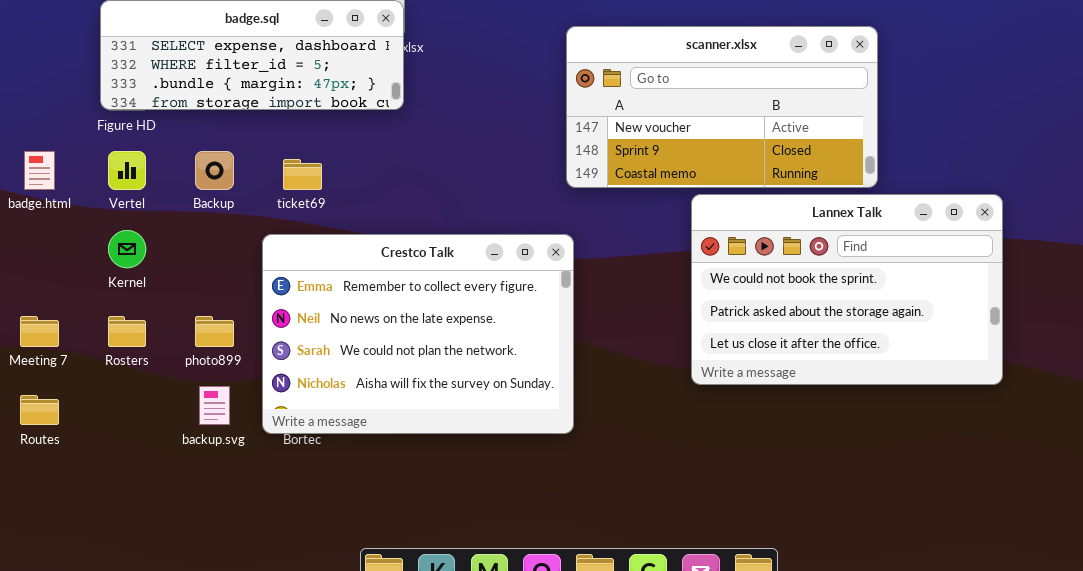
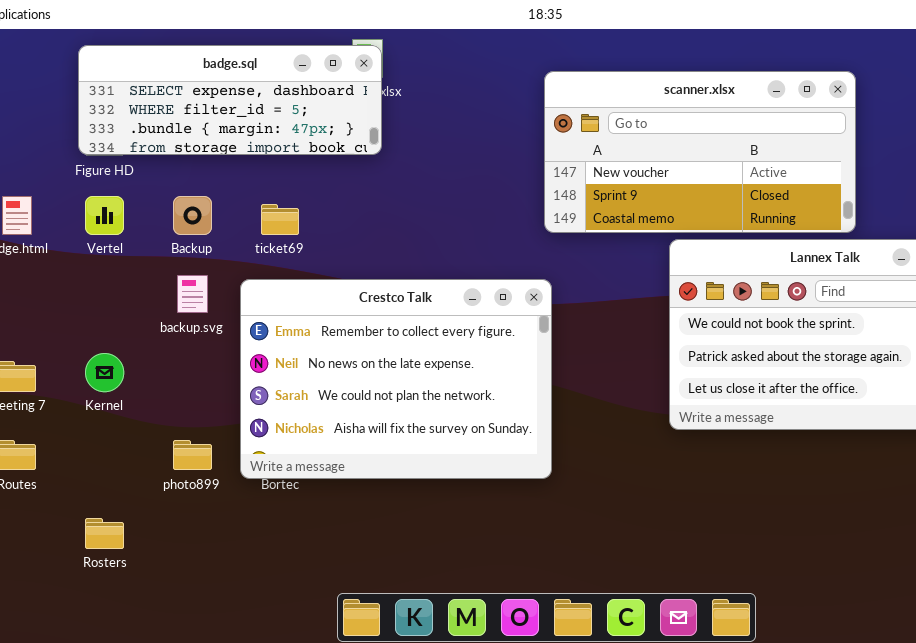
Kernel: [108,230,146,268] -> [85,353,124,392], moved
Rosters: [108,316,146,347] -> [85,518,124,549], moved
photo899: [195,316,234,347] -> [173,440,212,470], moved
backup.svg: [199,386,230,425] -> [177,275,208,313], moved

